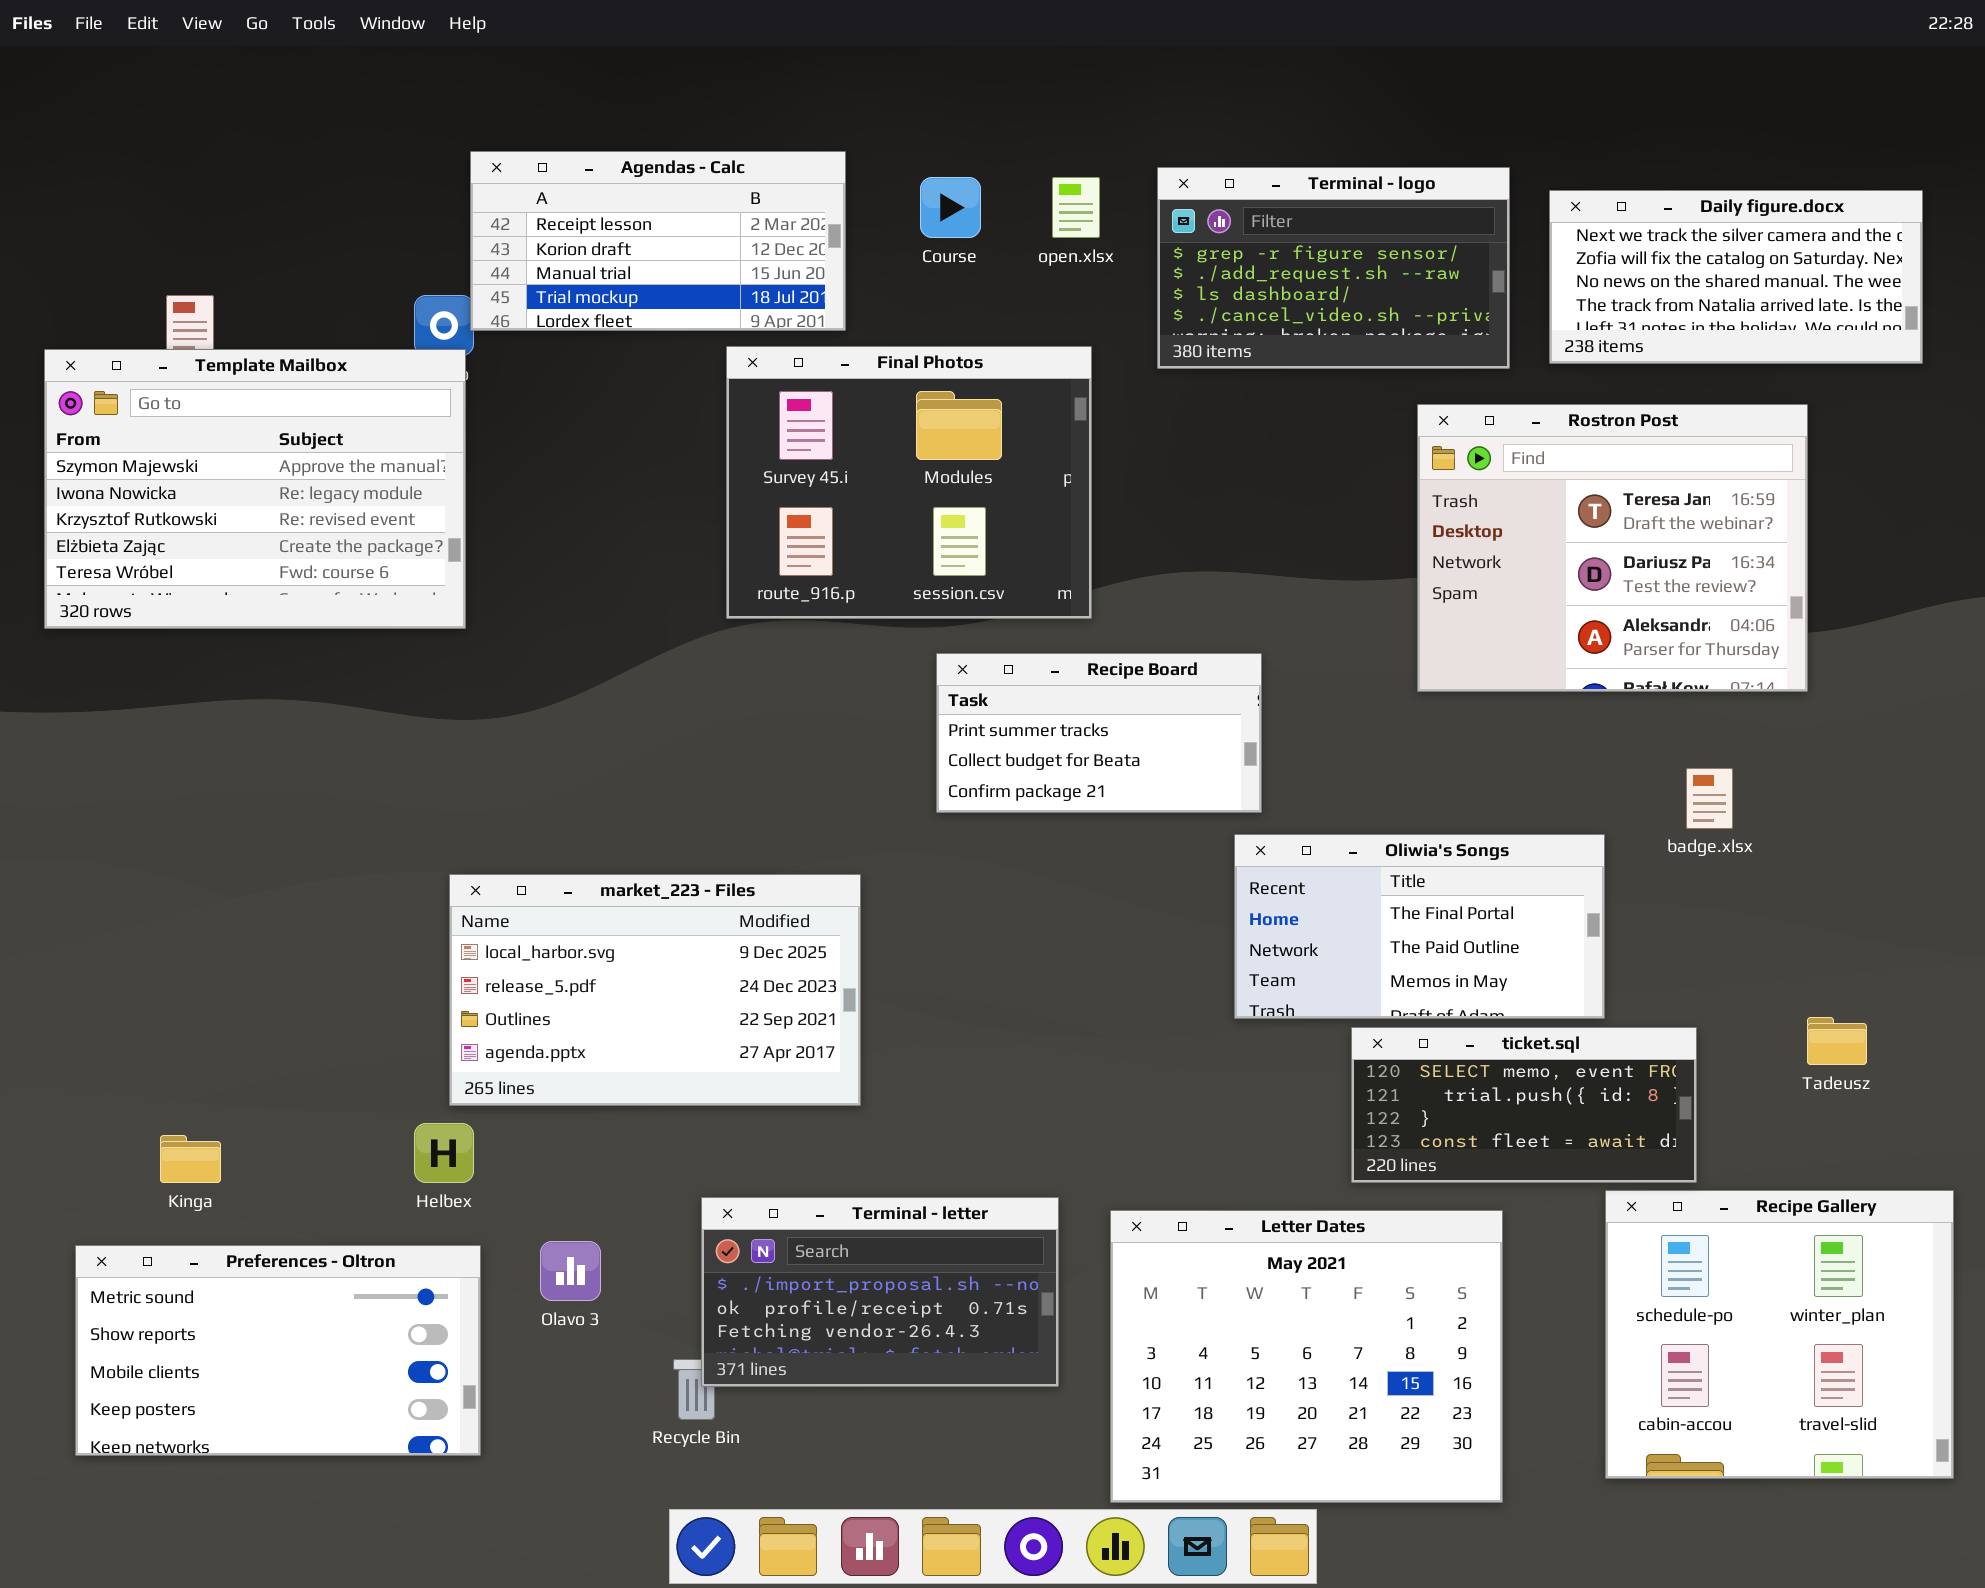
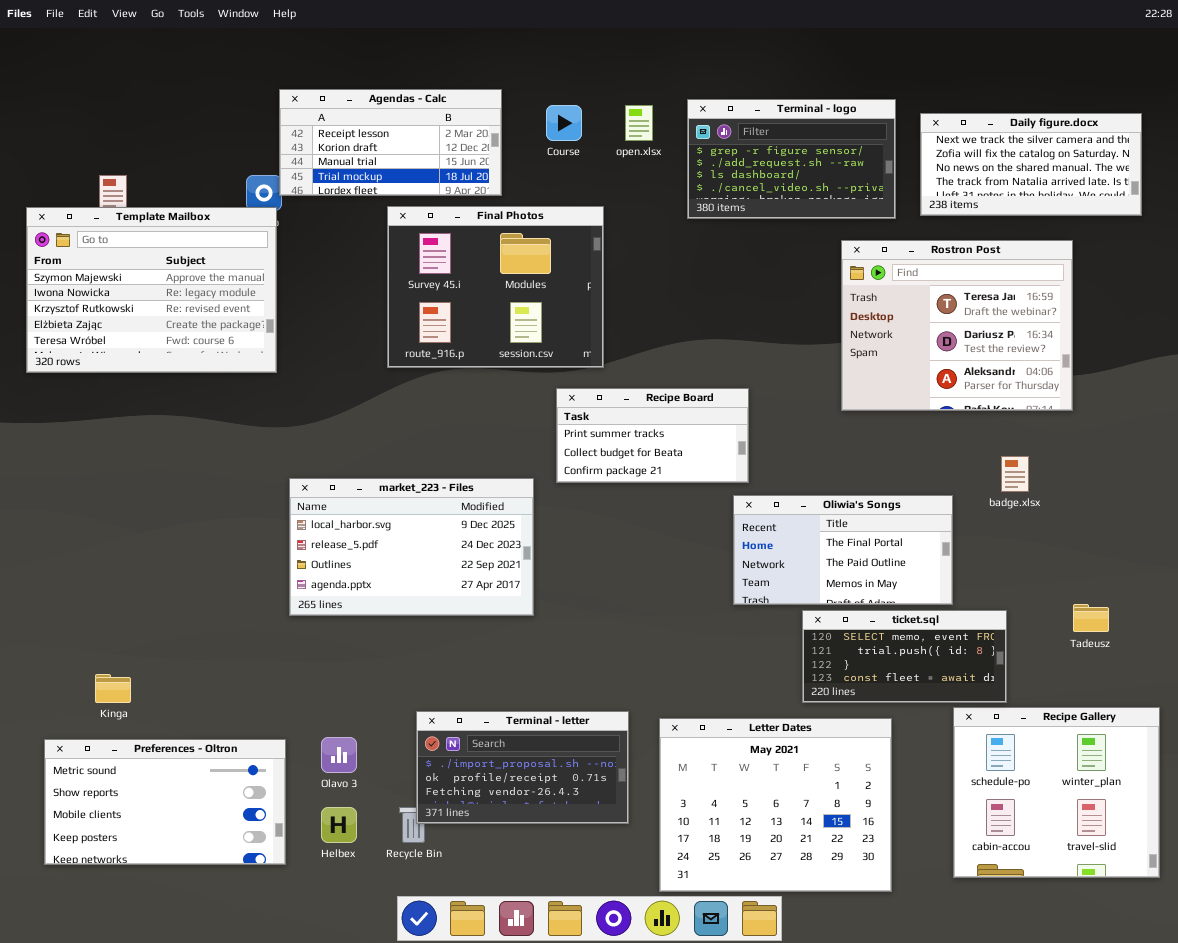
Final Photos: [726,346,1092,619] -> [387,206,604,368], moved
market_223 - Files: [449,874,861,1106] -> [289,478,534,616], moved
Helbex: [414,1123,474,1183] -> [321,807,357,843], moved

